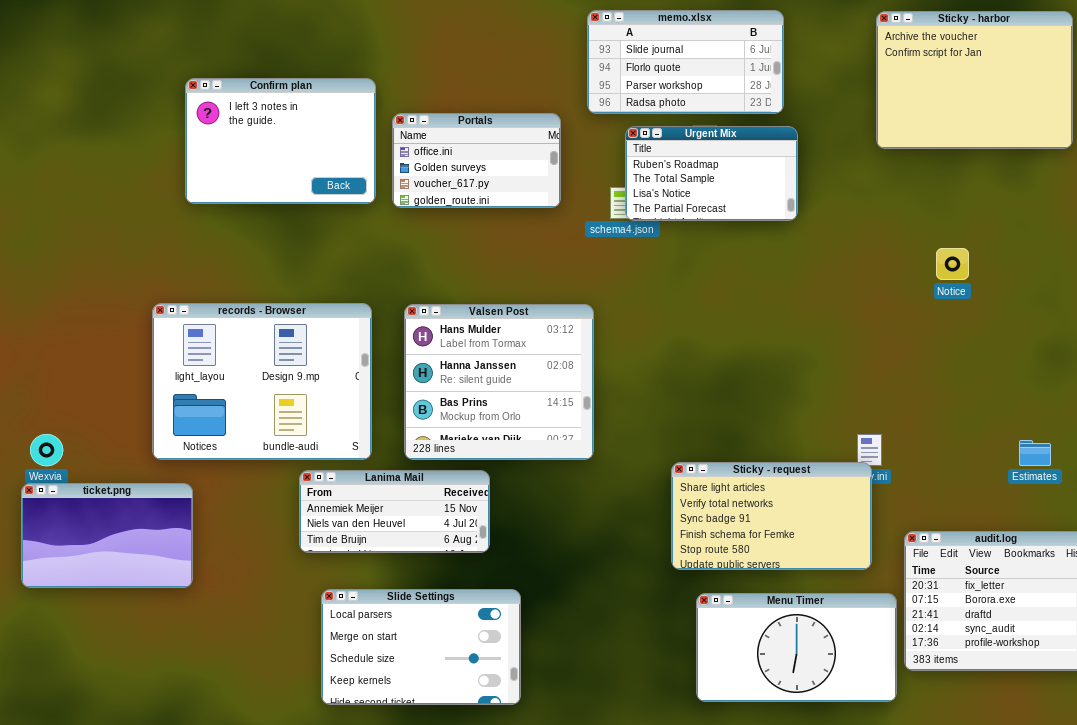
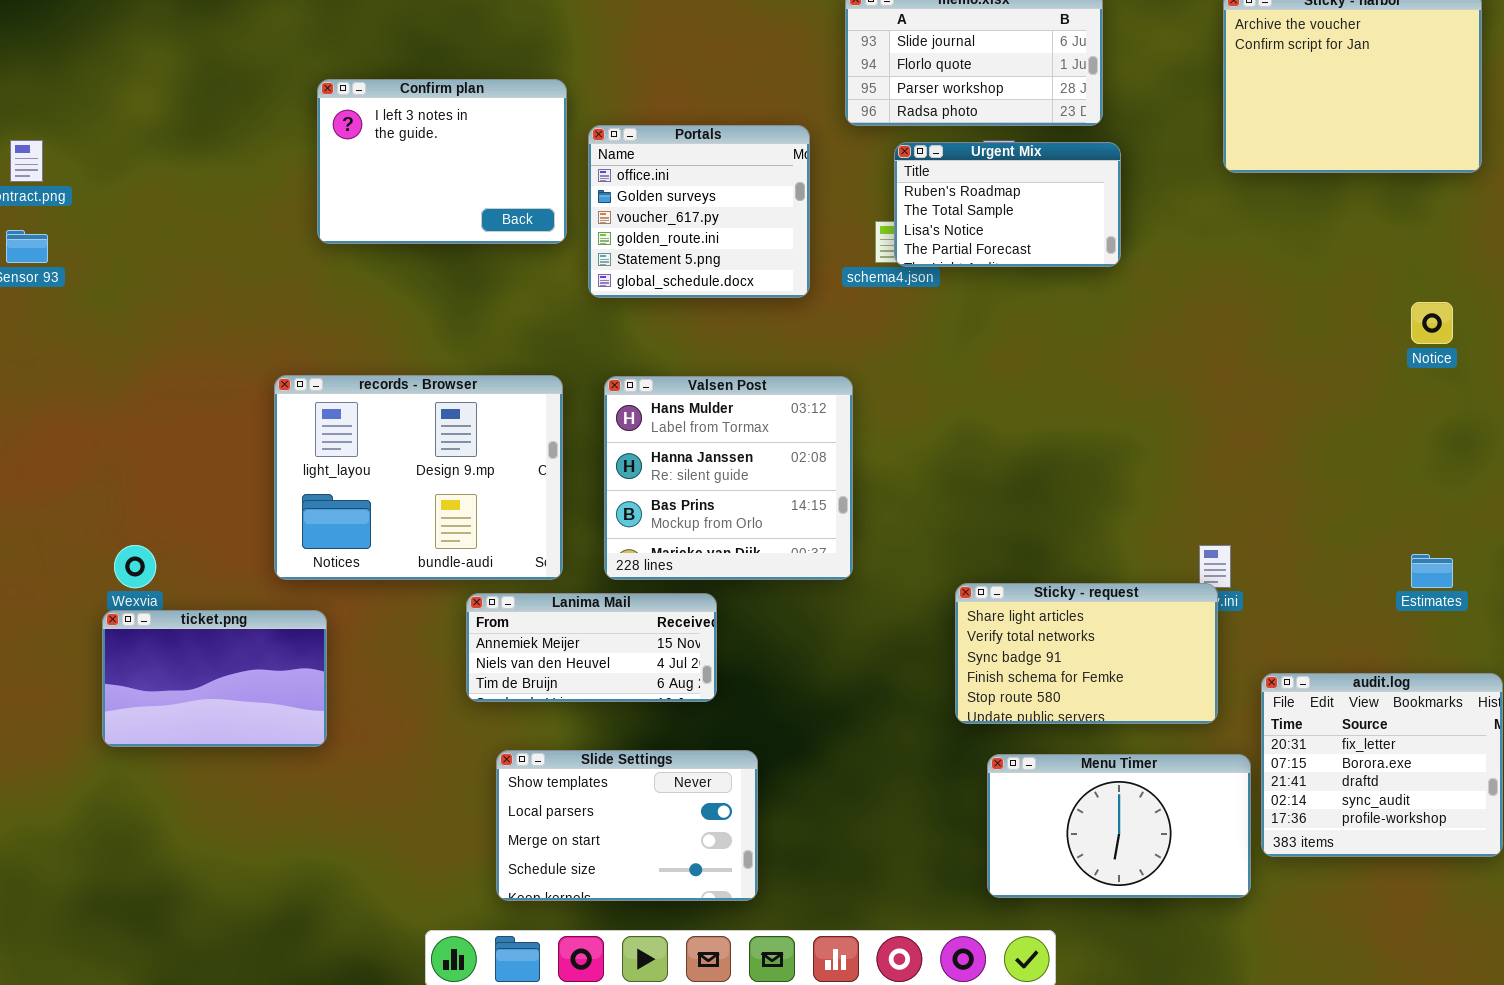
Portals: [392,113,561,208] -> [588,125,810,298], resized
Notice: [936,248,969,280] -> [1411,302,1453,344], moved
Slide Settings: [321,589,521,705] -> [496,750,758,901], scrolled up 1 row

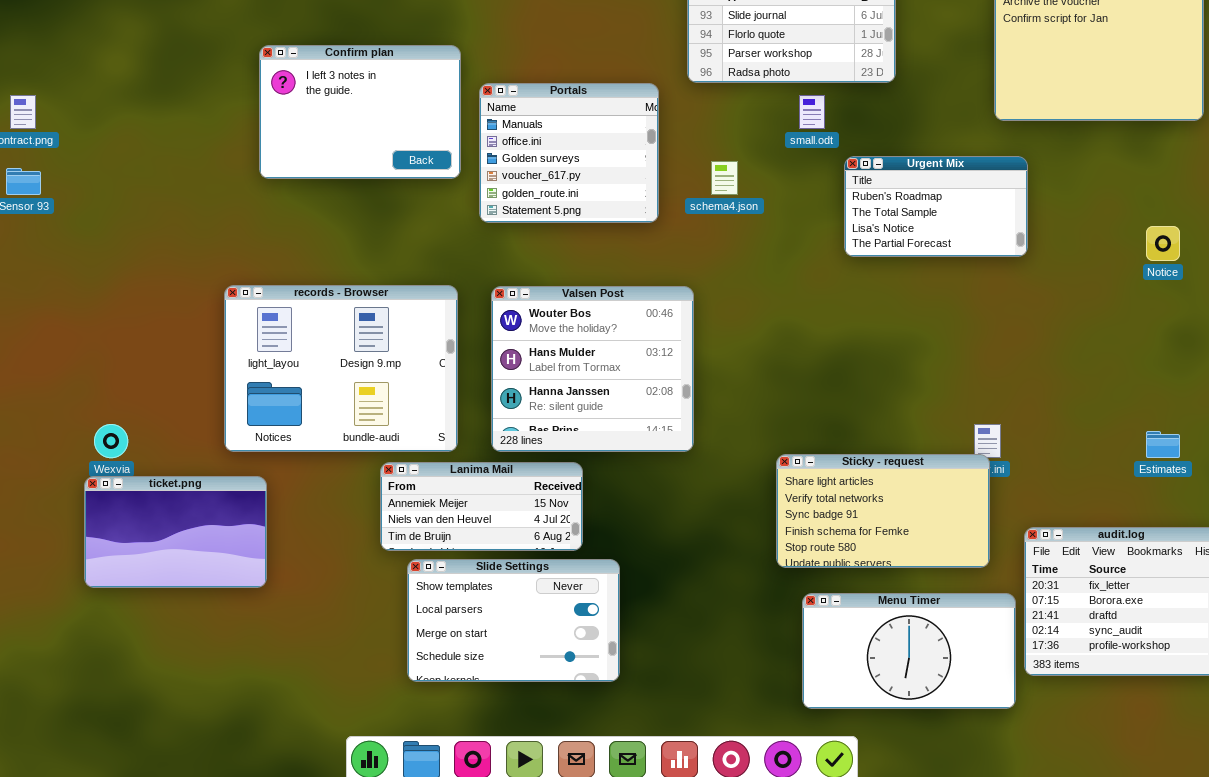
Portals: [588,125,810,298] -> [479,83,659,223], scrolled up 1 row
Urgent Mix: [894,142,1121,267] -> [844,156,1028,257], moved
Valsen Post: [604,376,853,580] -> [491,286,694,452], scrolled up 1 row
Slide Settings: [496,750,758,901] -> [407,559,620,682], moved

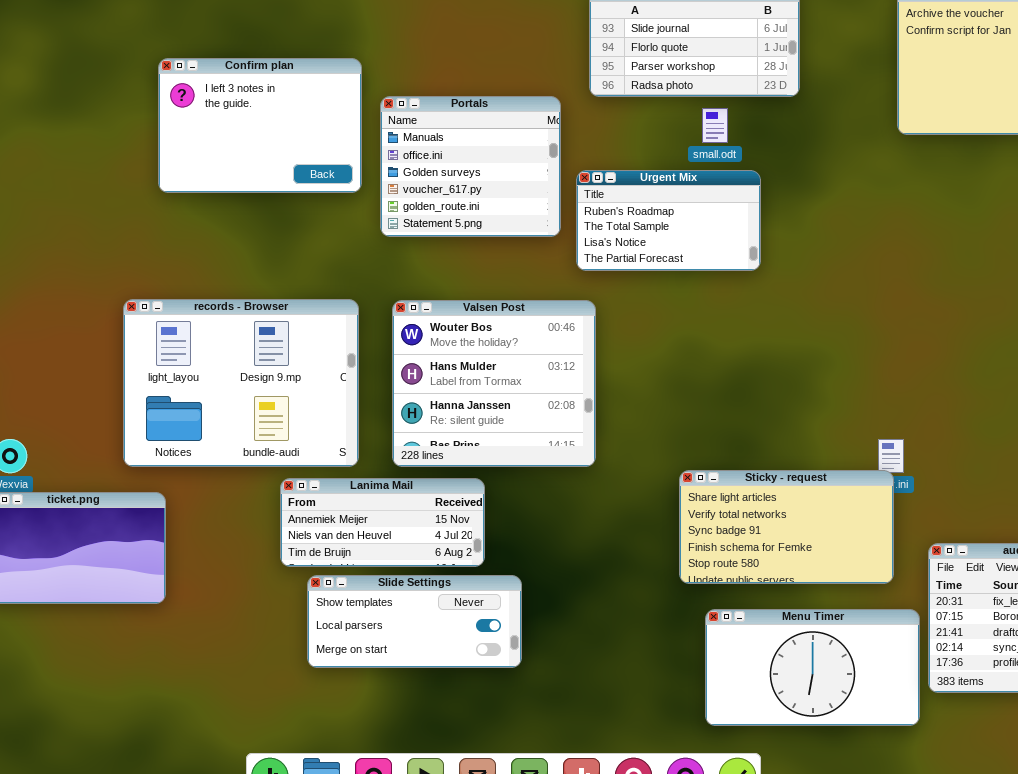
Urgent Mix: [844,156,1028,257] -> [576,170,761,271], moved
Slide Settings: [407,559,620,682] -> [307,575,522,668], resized

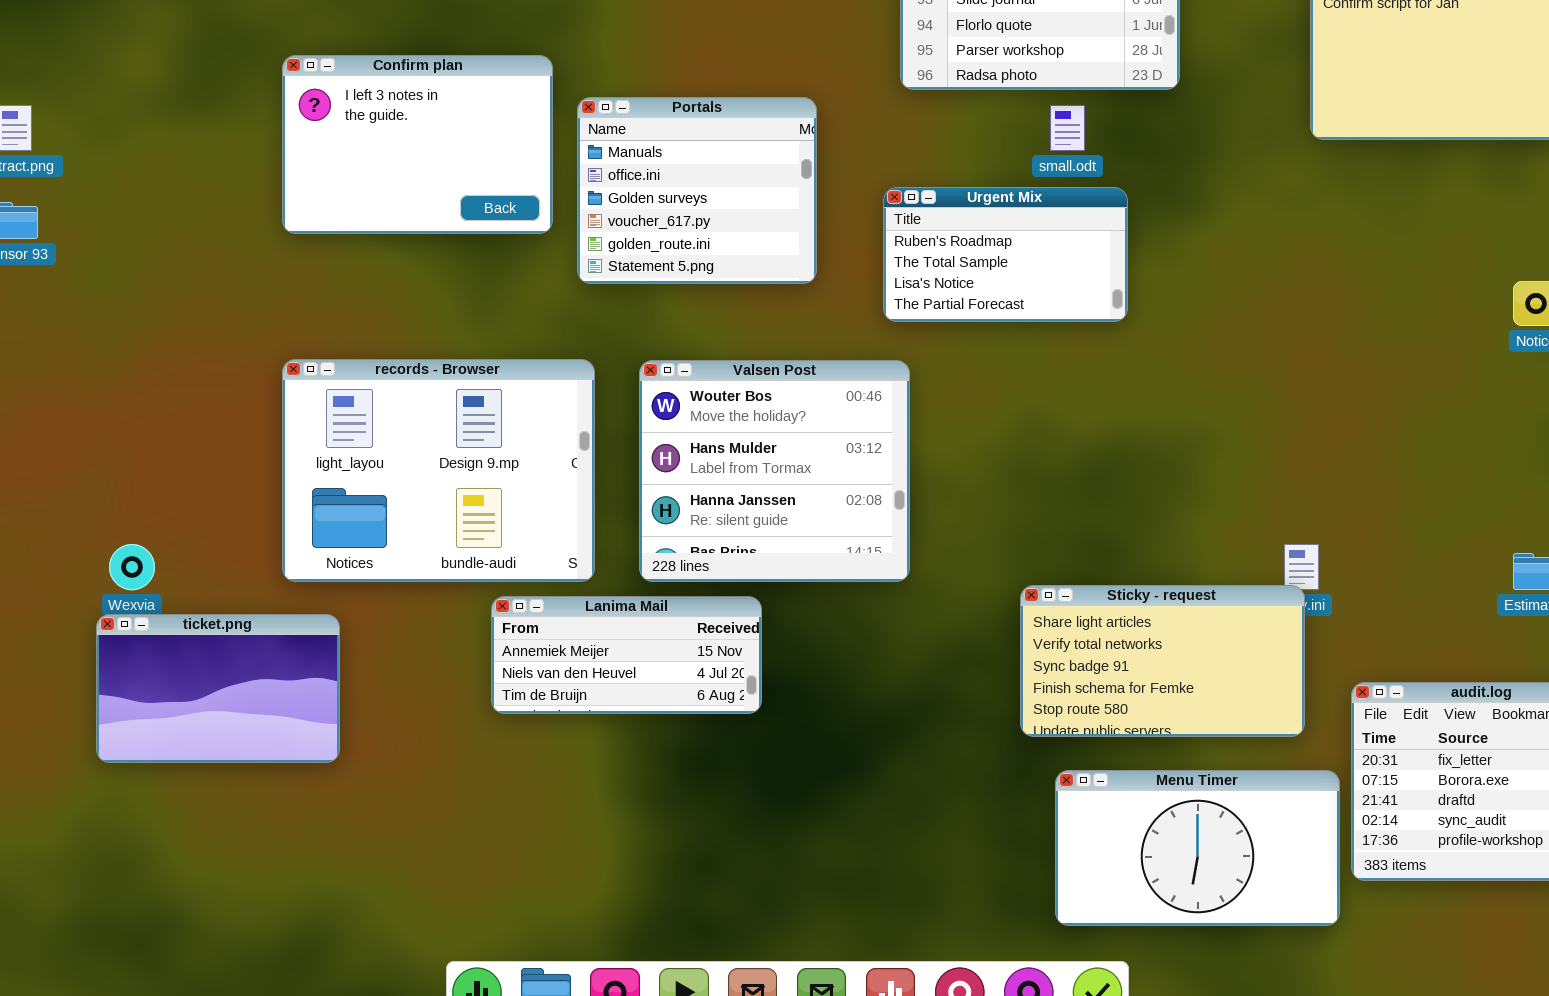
Confirm plan: [158,58,362,193] -> [282,55,553,234], moved
Portals: [380,96,561,237] -> [577,97,817,284], moved
Slide Settings: [307,575,522,668] -> none, closed

